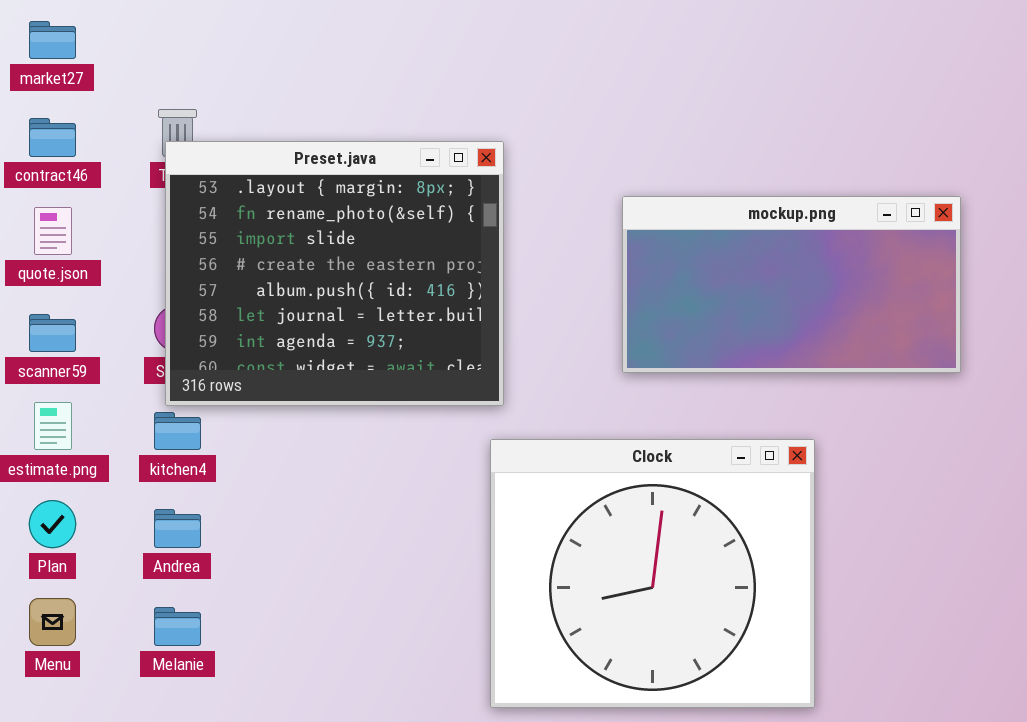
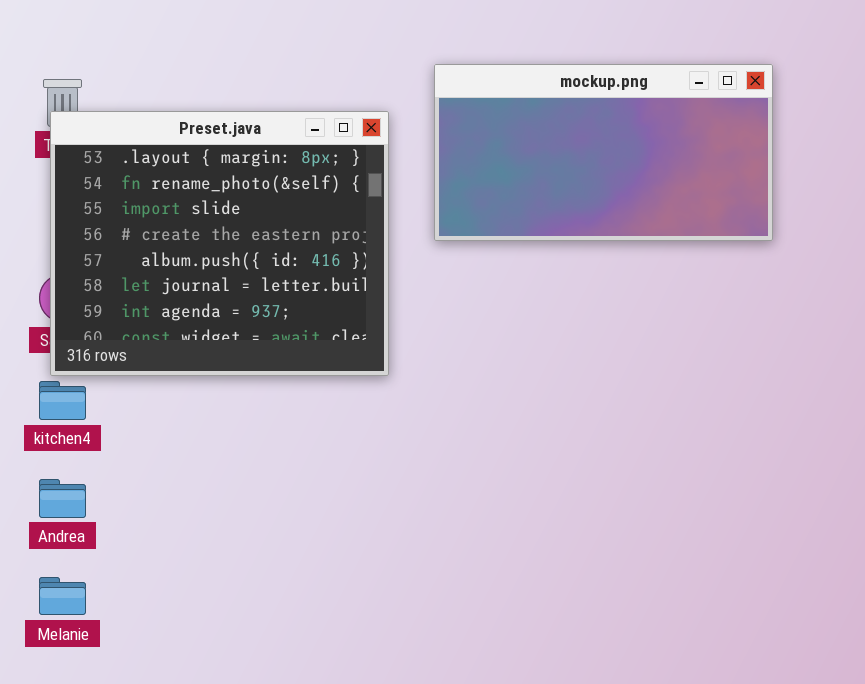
mockup.png: [622,196,961,373] -> [434,64,773,241], moved
Clock: [490,439,815,708] -> none, closed

